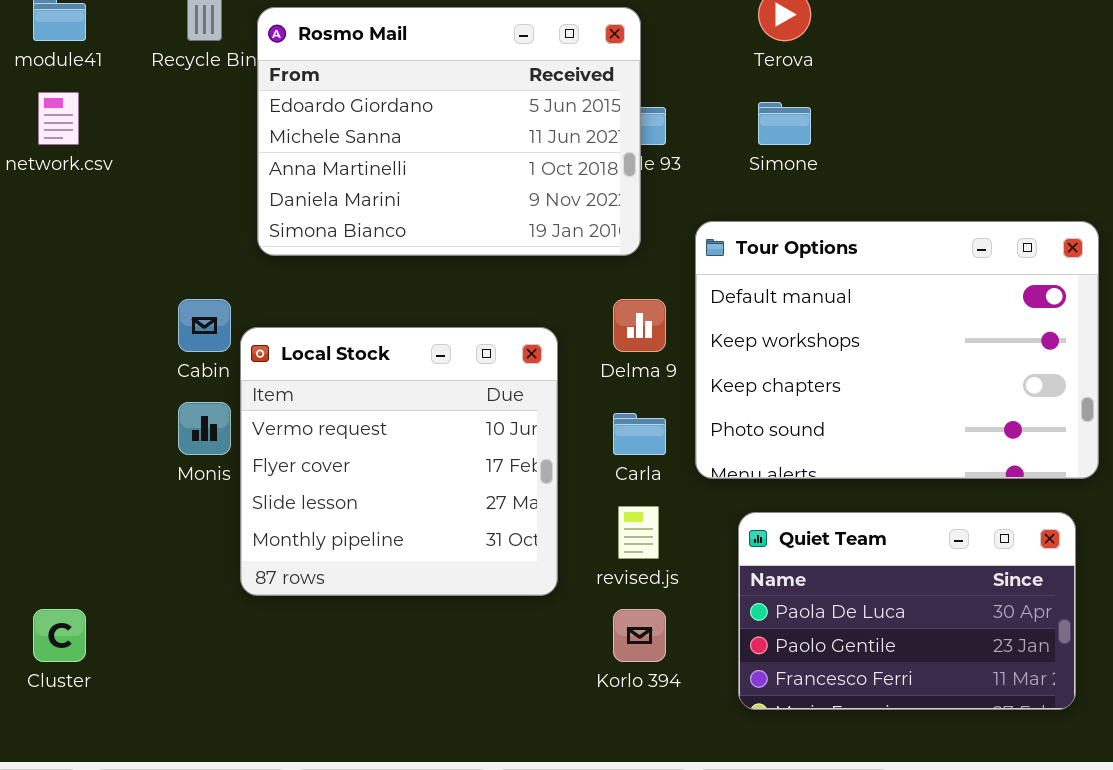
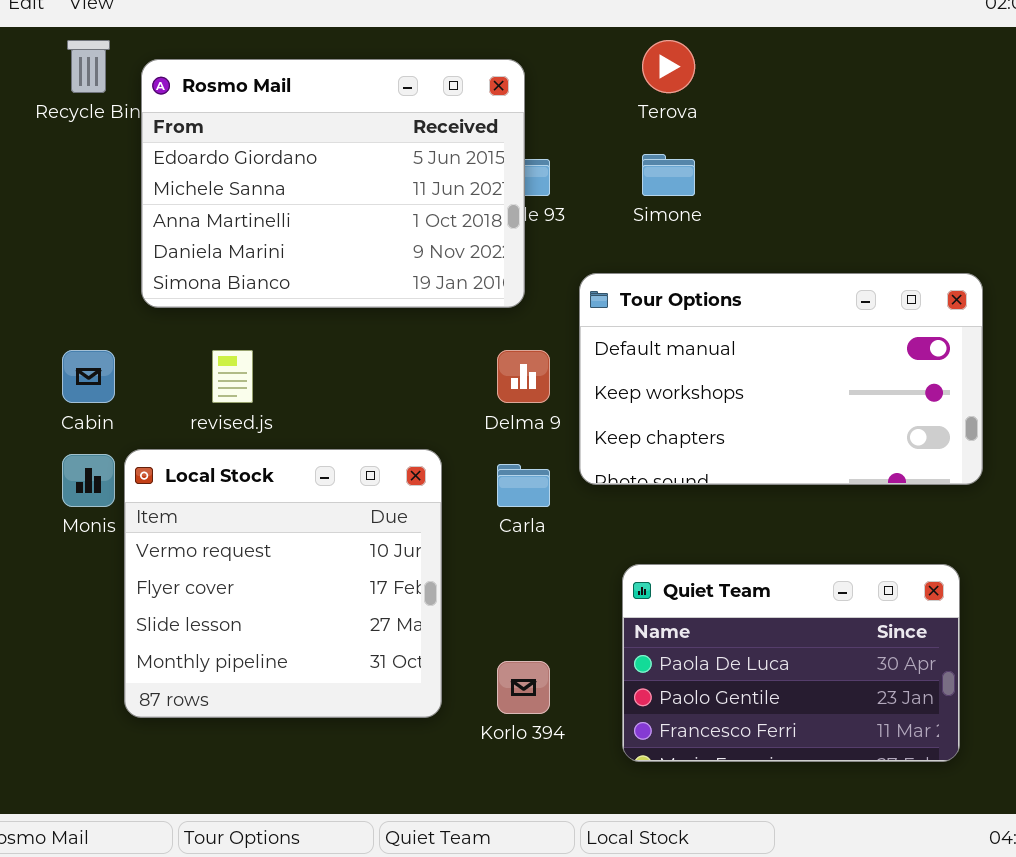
Tour Options: [695,221,1099,479] -> [579,273,983,485], resized
Local Stock: [240,327,558,596] -> [124,449,442,718], moved
revised.js: [618,506,659,559] -> [212,350,253,403], moved

